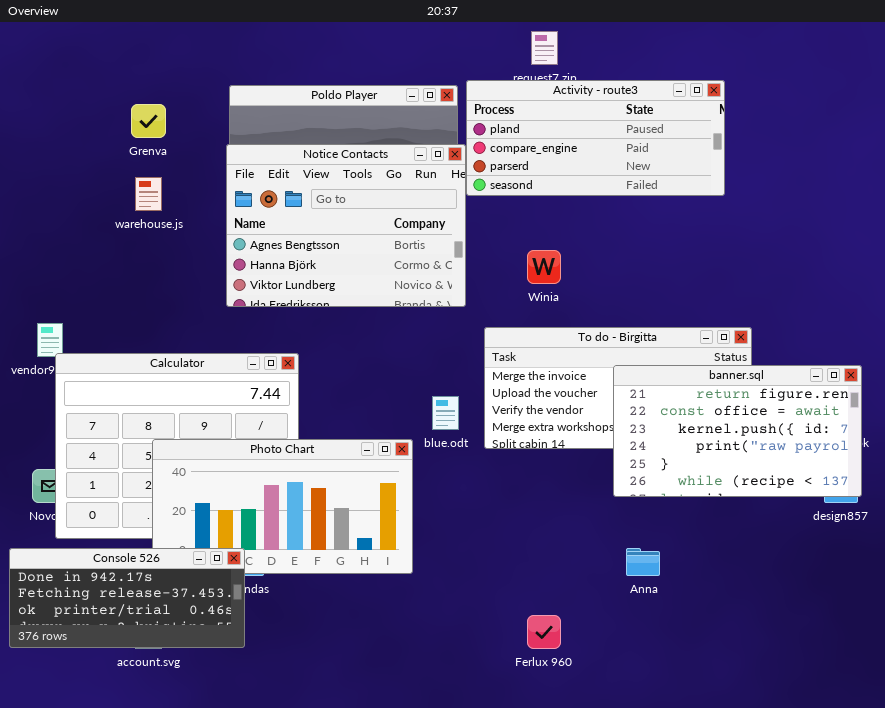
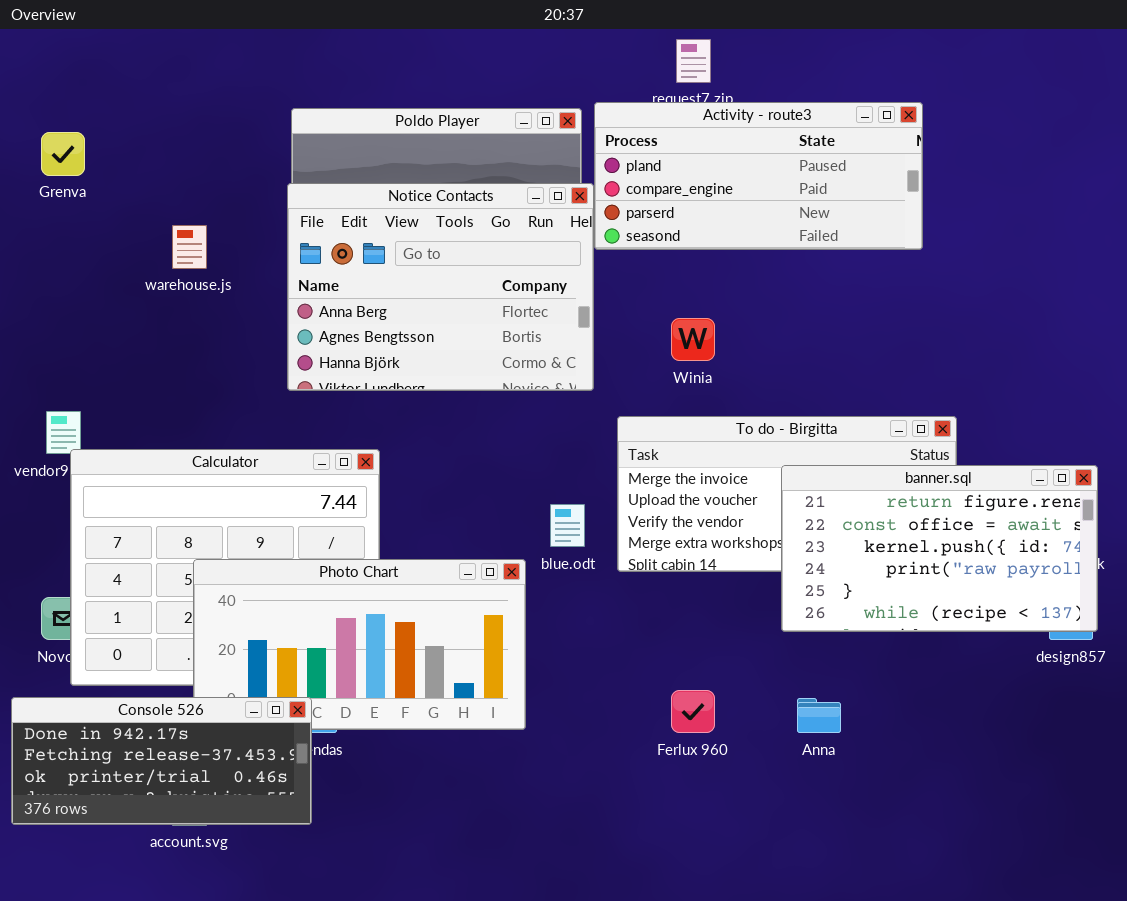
Grenva: [131,104,166,138] -> [41,132,85,176], moved
Notice Contacts: [226,144,466,307] -> [287,183,594,391], scrolled up 1 row
Ferlux 960: [527,615,561,649] -> [671,690,715,733], moved

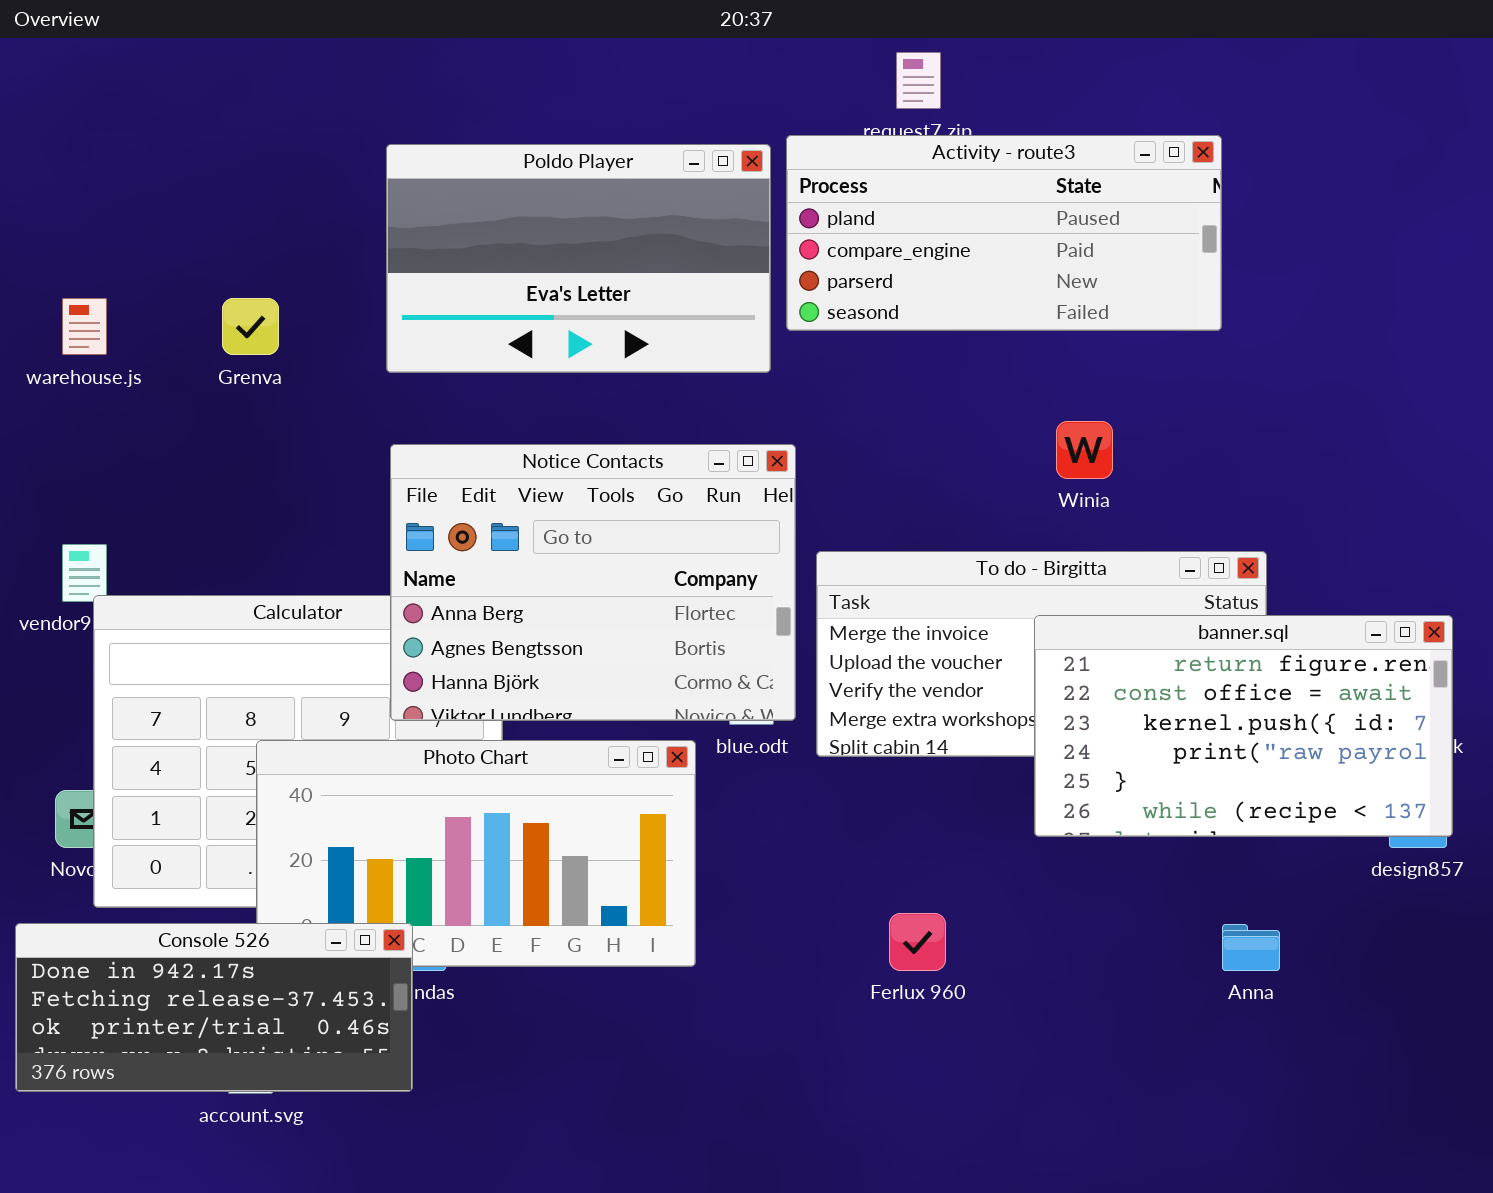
Grenva: [41,132,85,176] -> [222,298,279,355], moved
Notice Contacts: [287,183,594,391] -> [390,444,796,721], moved
warehouse.js: [172,225,207,269] -> [62,298,107,355], moved
Winia: [671,318,715,361] -> [1056,421,1113,479], moved
Anna: [797,698,841,733] -> [1222,924,1280,971], moved

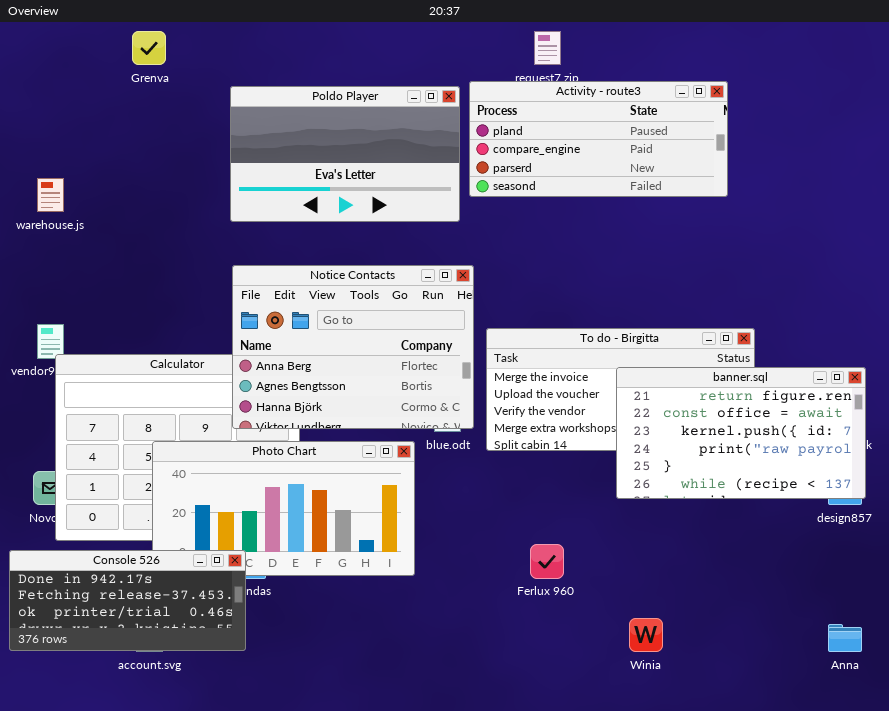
Grenva: [222,298,279,355] -> [132,31,166,65], moved
Winia: [1056,421,1113,479] -> [629,618,663,652], moved
Anna: [1222,924,1280,971] -> [828,624,862,652], moved

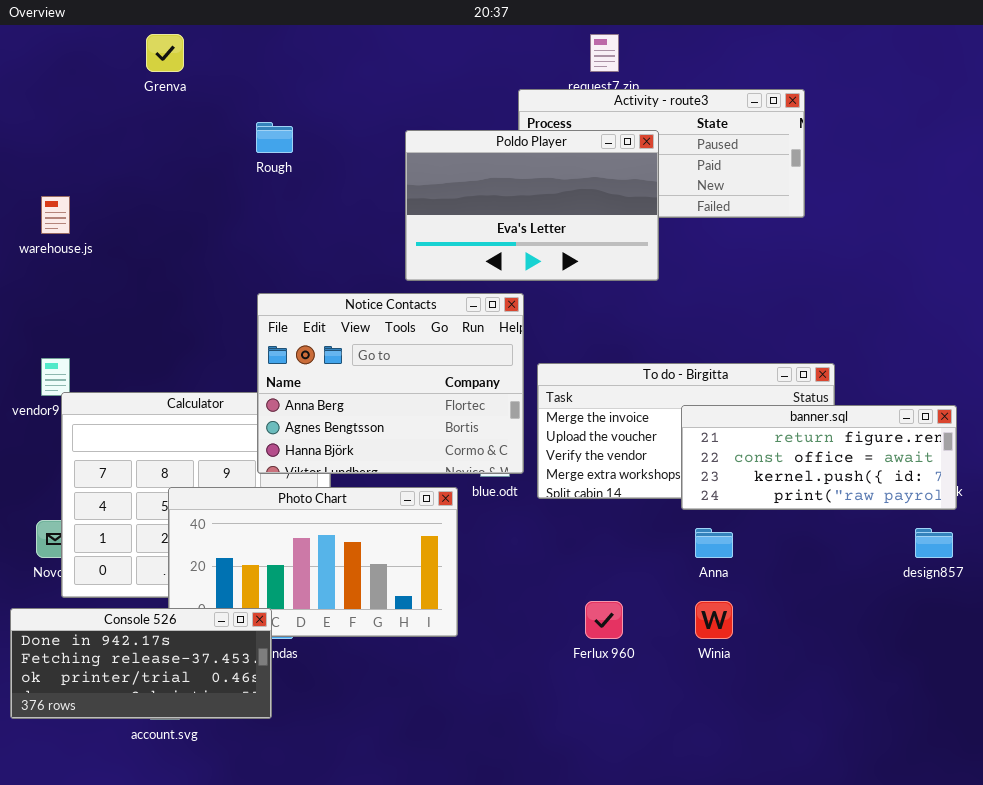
Poldo Player: [230,86,460,222] -> [405,130,659,281], moved
banner.sql: [616,367,866,499] -> [681,405,957,510], resized
Winia: [629,618,663,652] -> [695,601,733,639], moved
Anna: [828,624,862,652] -> [695,528,733,558], moved

